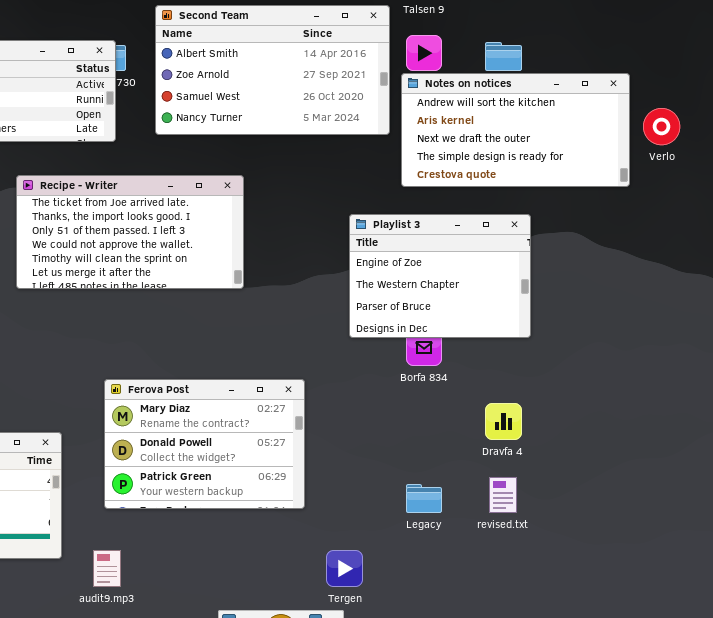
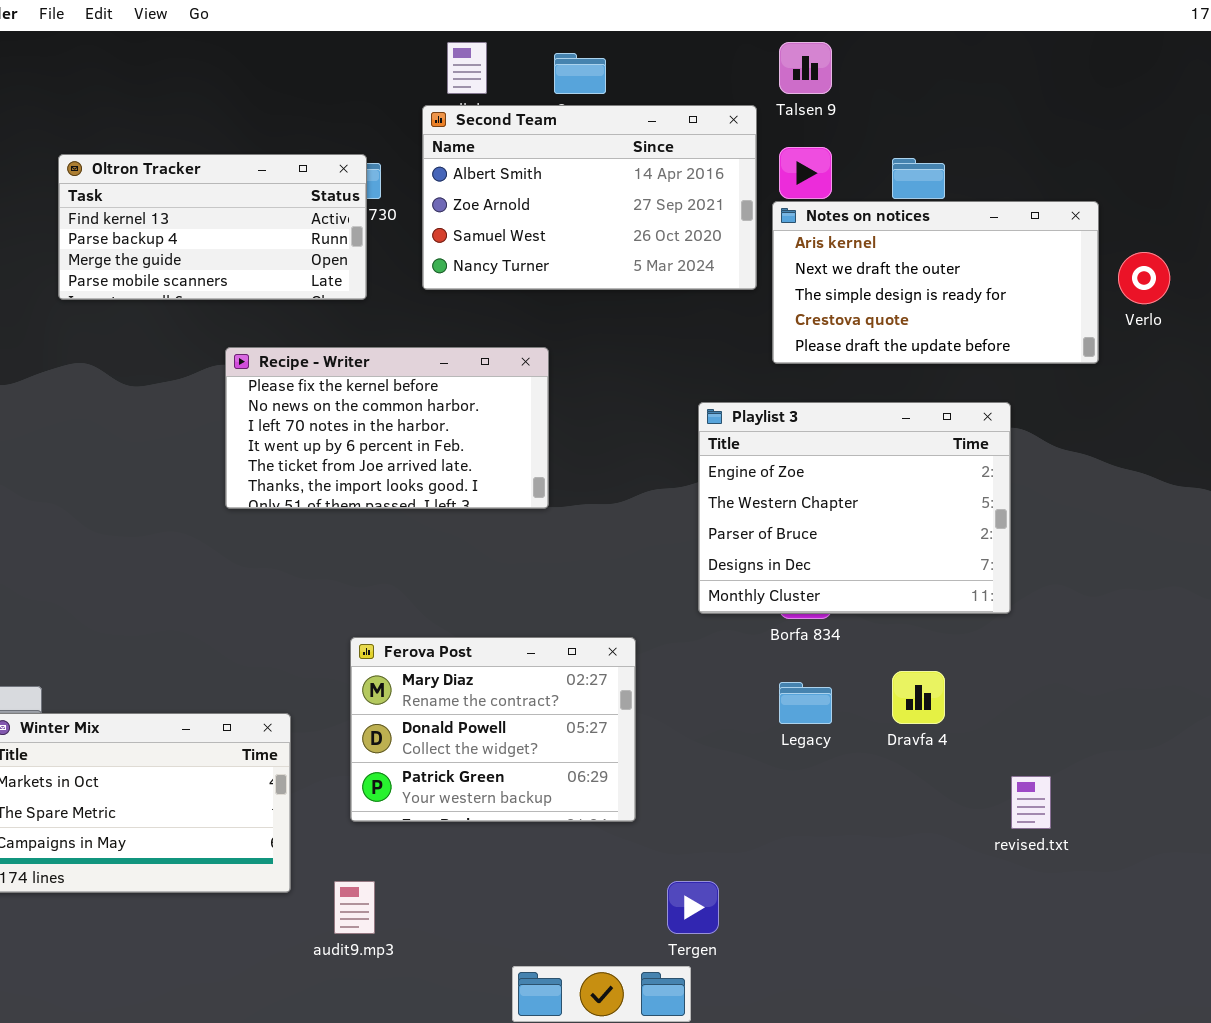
Notes on notices: [401,73,630,187] -> [772,201,1099,364], scrolled down 1 row
Recipe - Writer: [16,175,244,289] -> [225,347,549,509], scrolled up 4 rows
Playlist 3: [349,214,531,338] -> [698,402,1011,614], resized
revised.txt: [489,477,517,513] -> [1011,776,1051,829], moved
Legacy: [406,484,442,513] -> [779,682,832,724], moved

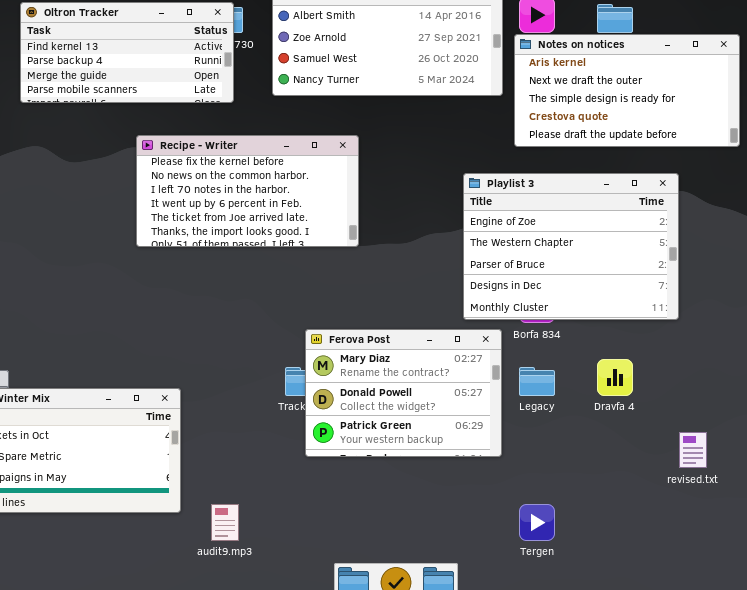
Ferova Post: [350,637,636,822] -> [305,329,502,457], moved
Tergen: [667,881,719,934] -> [519,504,555,541], moved

